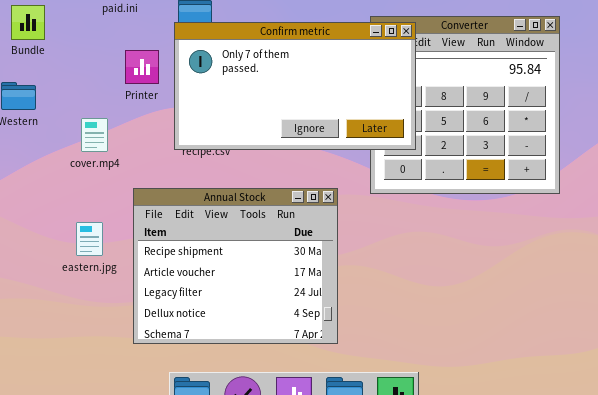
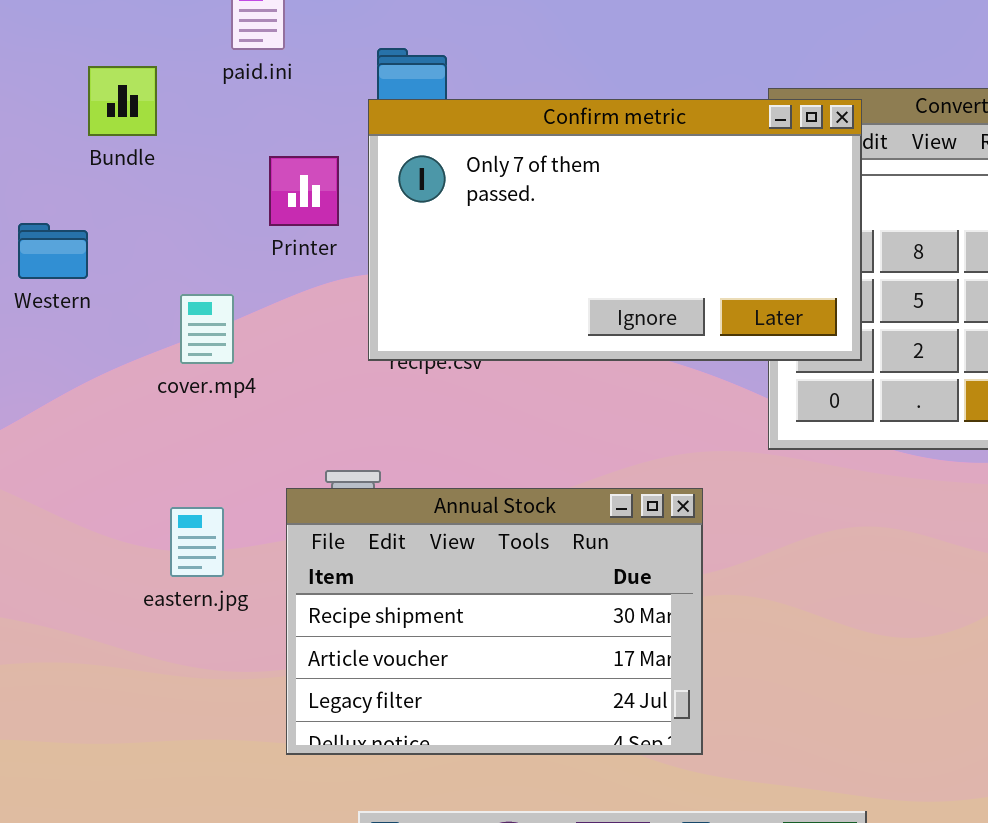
Bundle: [11,5,45,40] -> [88,66,157,136], moved
Annual Stock: [133,188,338,344] -> [286,488,703,755], resized

